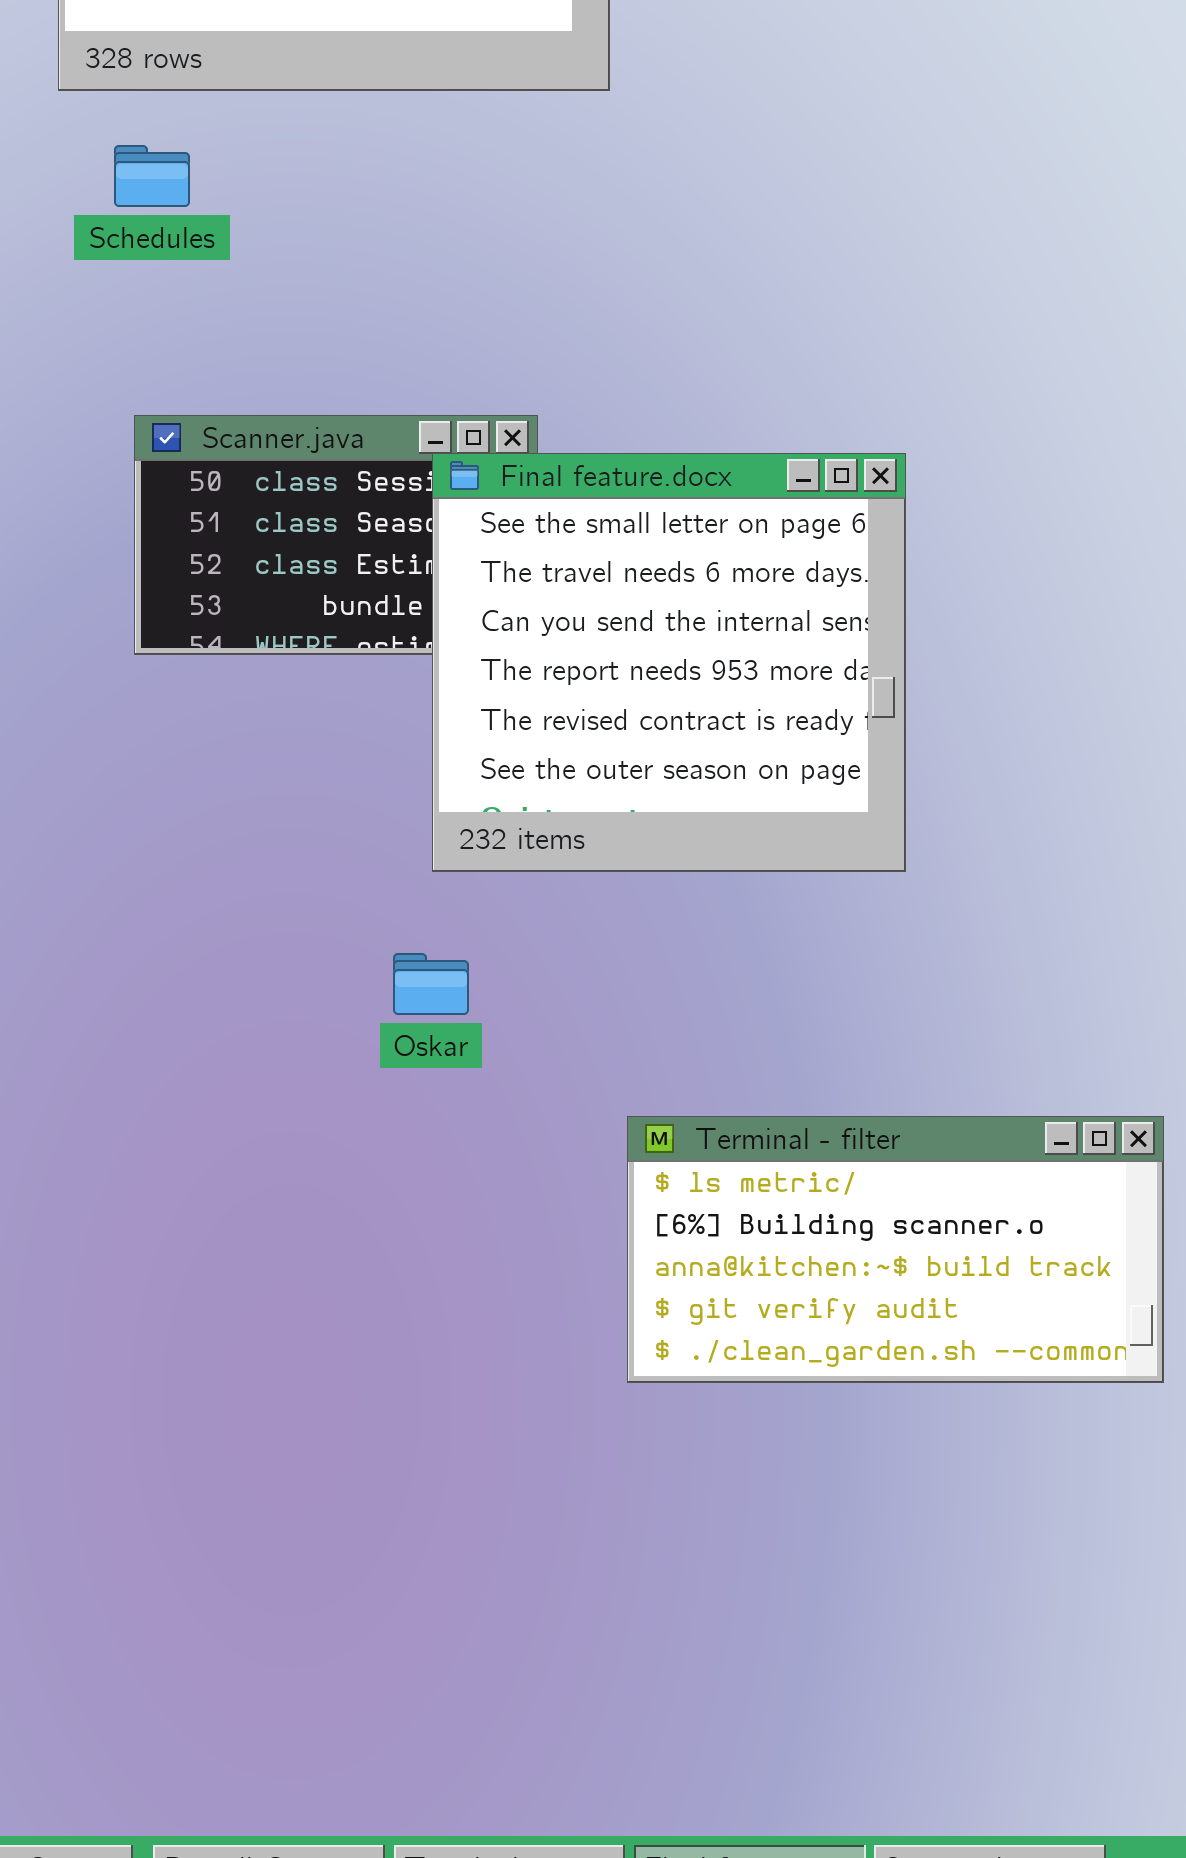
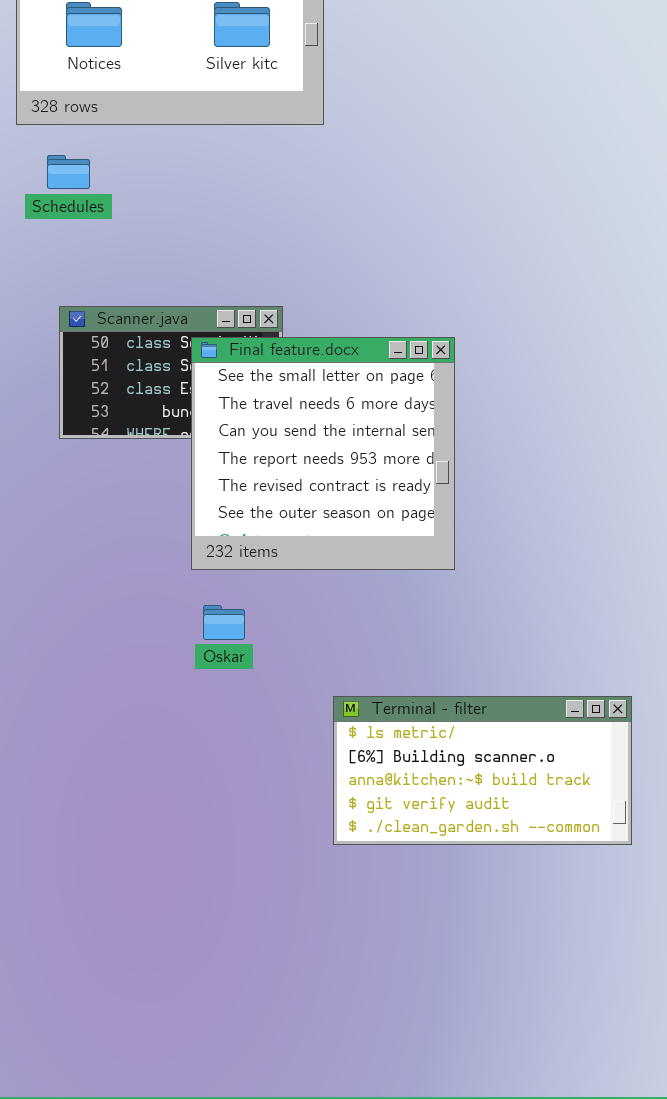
Final feature.docx: [432,453,906,872] -> [191,337,455,570], moved

